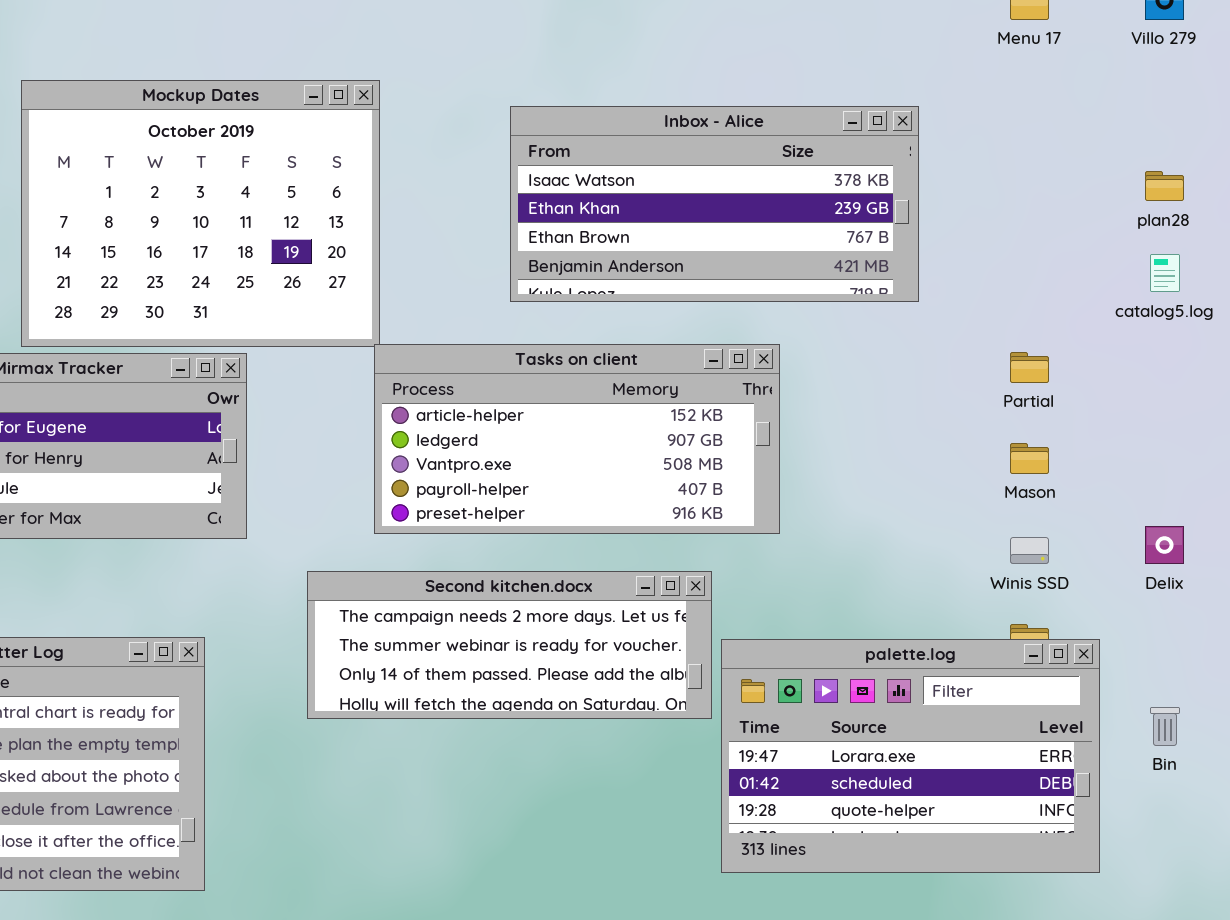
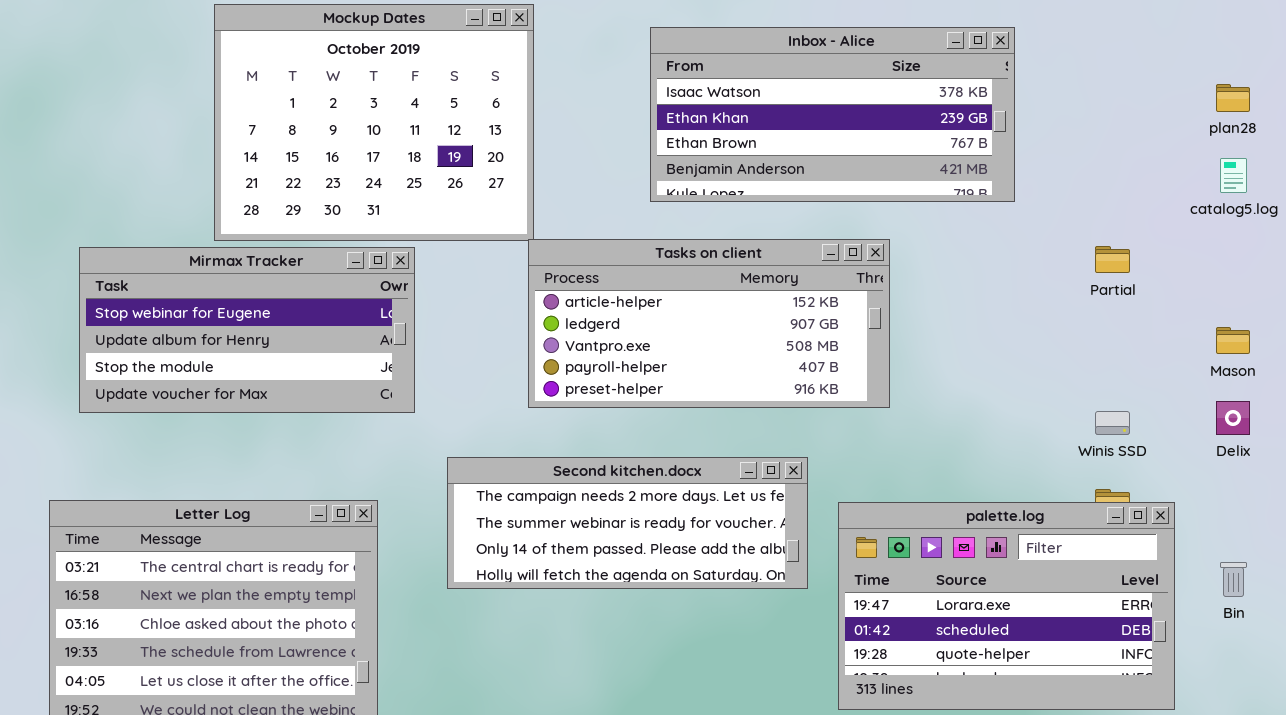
Mason: [1010,443,1049,474] -> [1216,327,1250,354], moved
Second kitchen.docx: [307,571,712,719] -> [447,457,808,589], moved

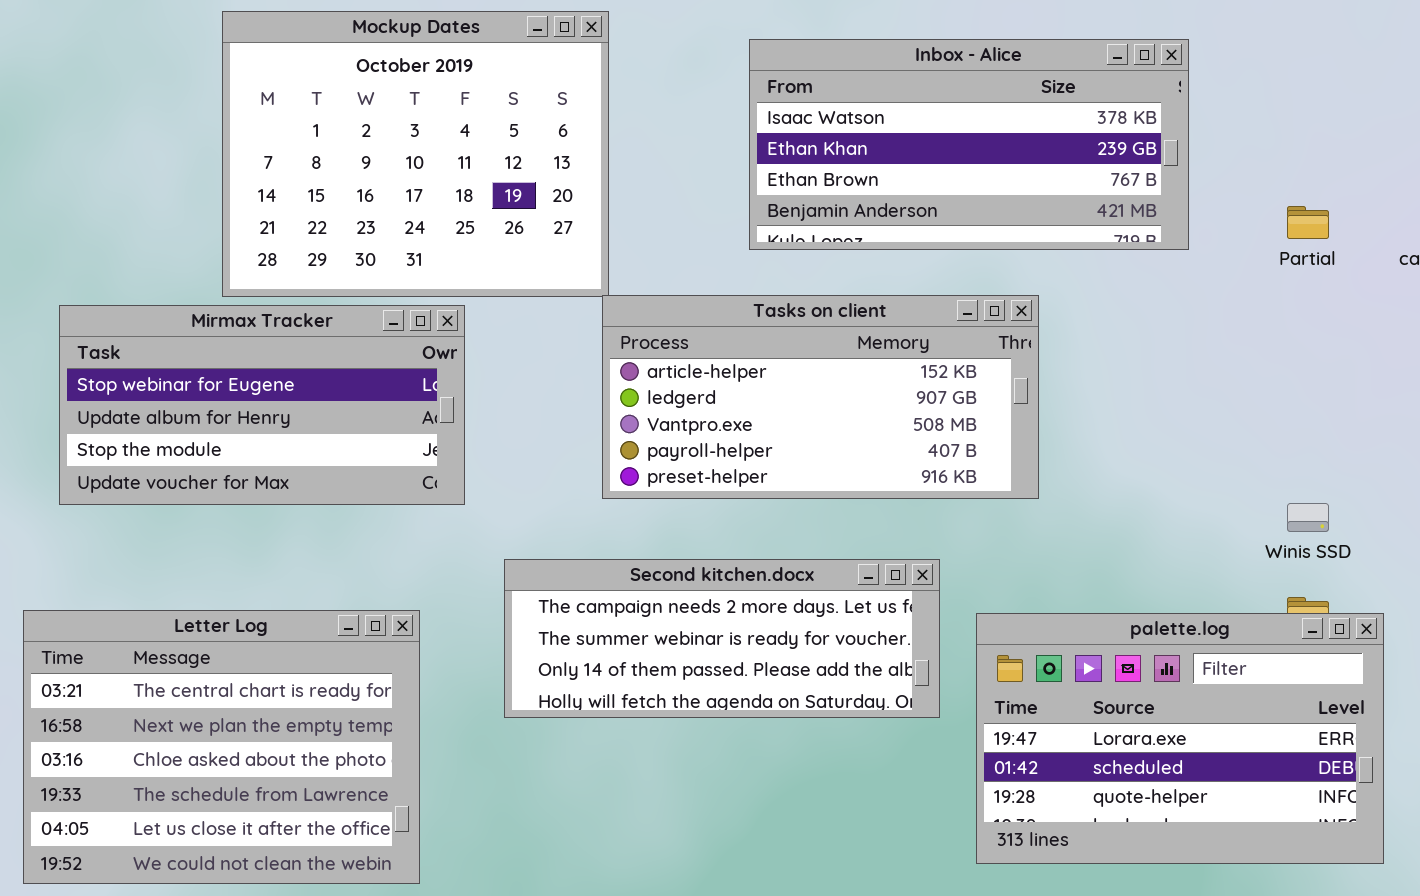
Partial: [1095,246,1130,273] -> [1287,206,1329,239], moved

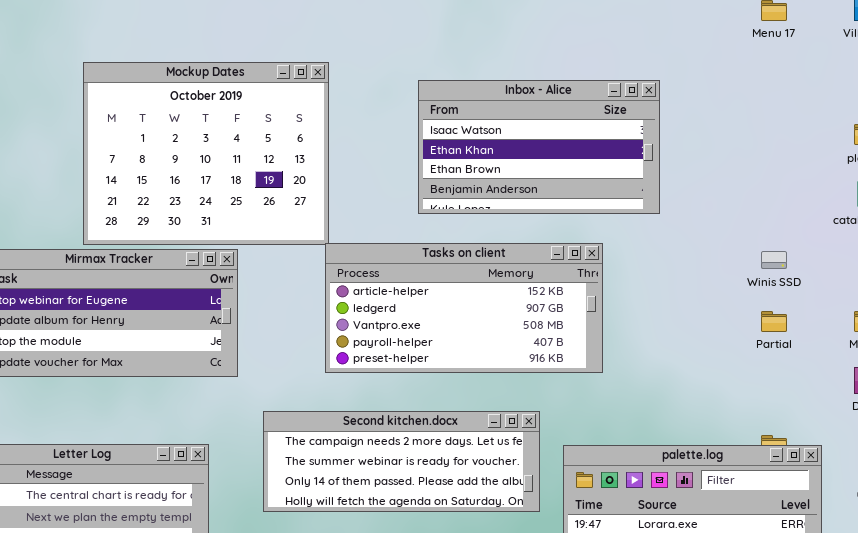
Inbox - Alice: [749,39,1189,250] -> [418,80,660,214], resized
Partial: [1287,206,1329,239] -> [761,311,787,332], moved
Winis SSD: [1287,503,1329,532] -> [761,251,787,269], moved

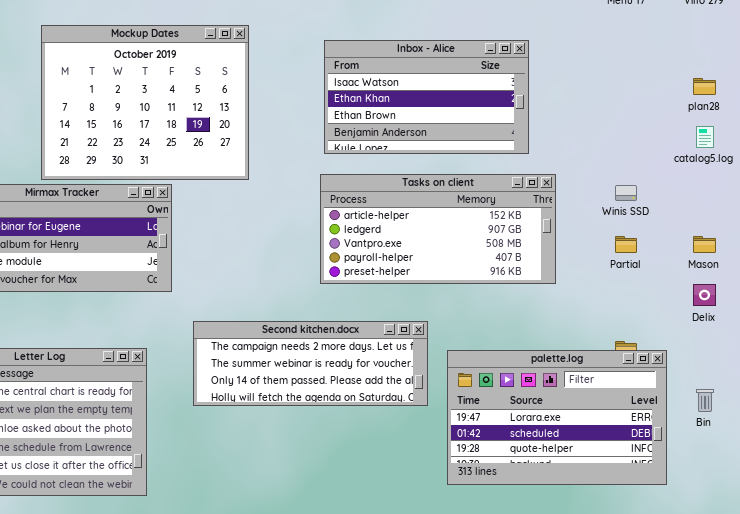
Tasks on client: [325,243,603,373] -> [320,174,556,284], moved

